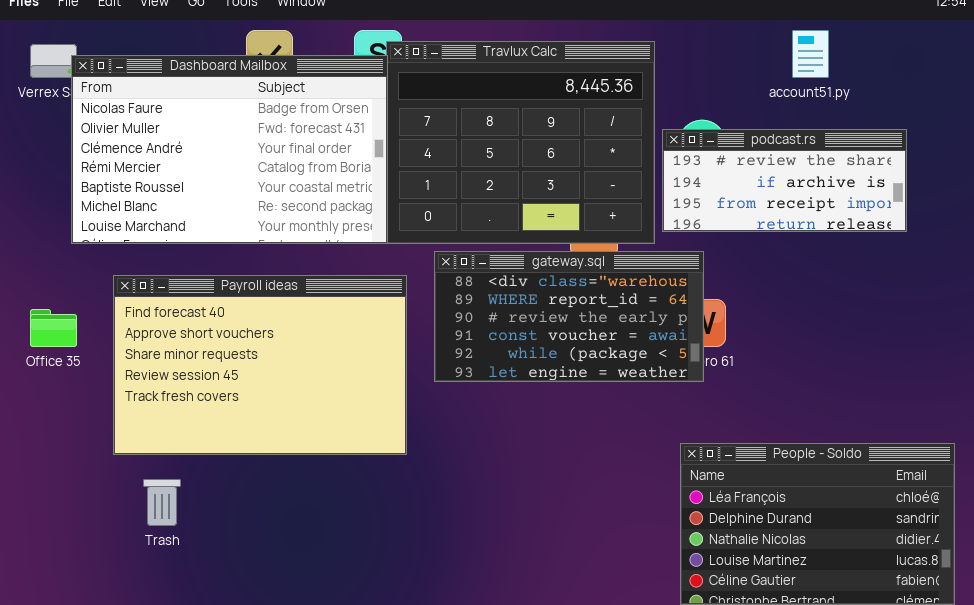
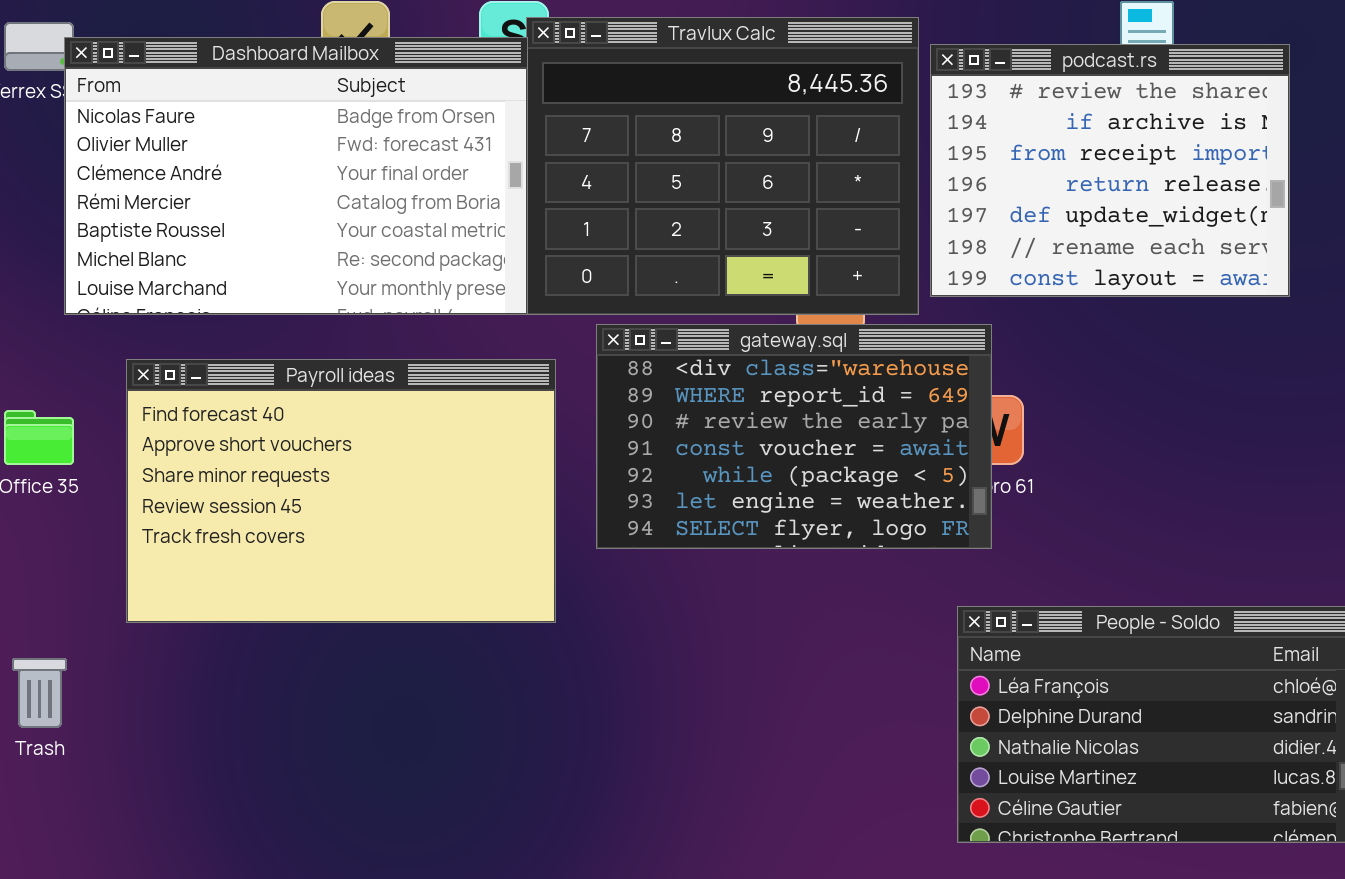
podcast.rs: [662,129,907,232] -> [930,44,1290,297], resized
gateway.sql: [434,251,704,382] -> [596,324,992,549], resized
Trash: [143,479,181,526] -> [12,658,67,728], moved

